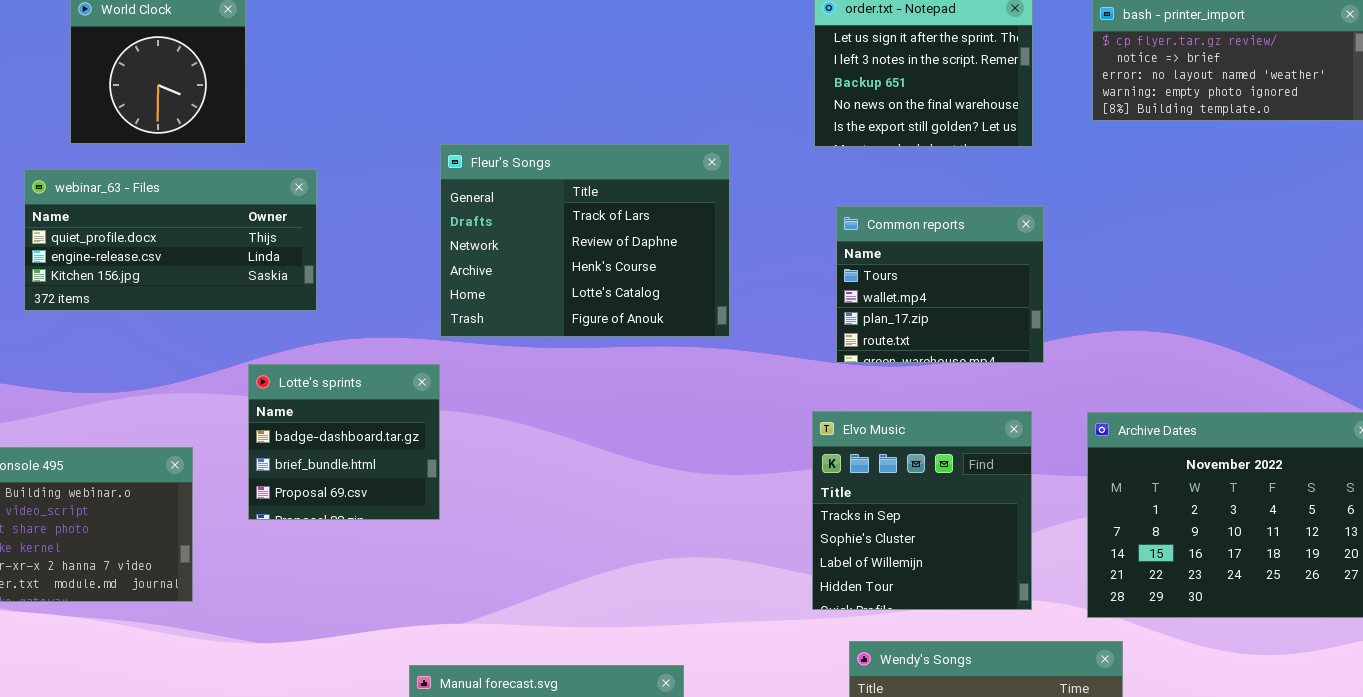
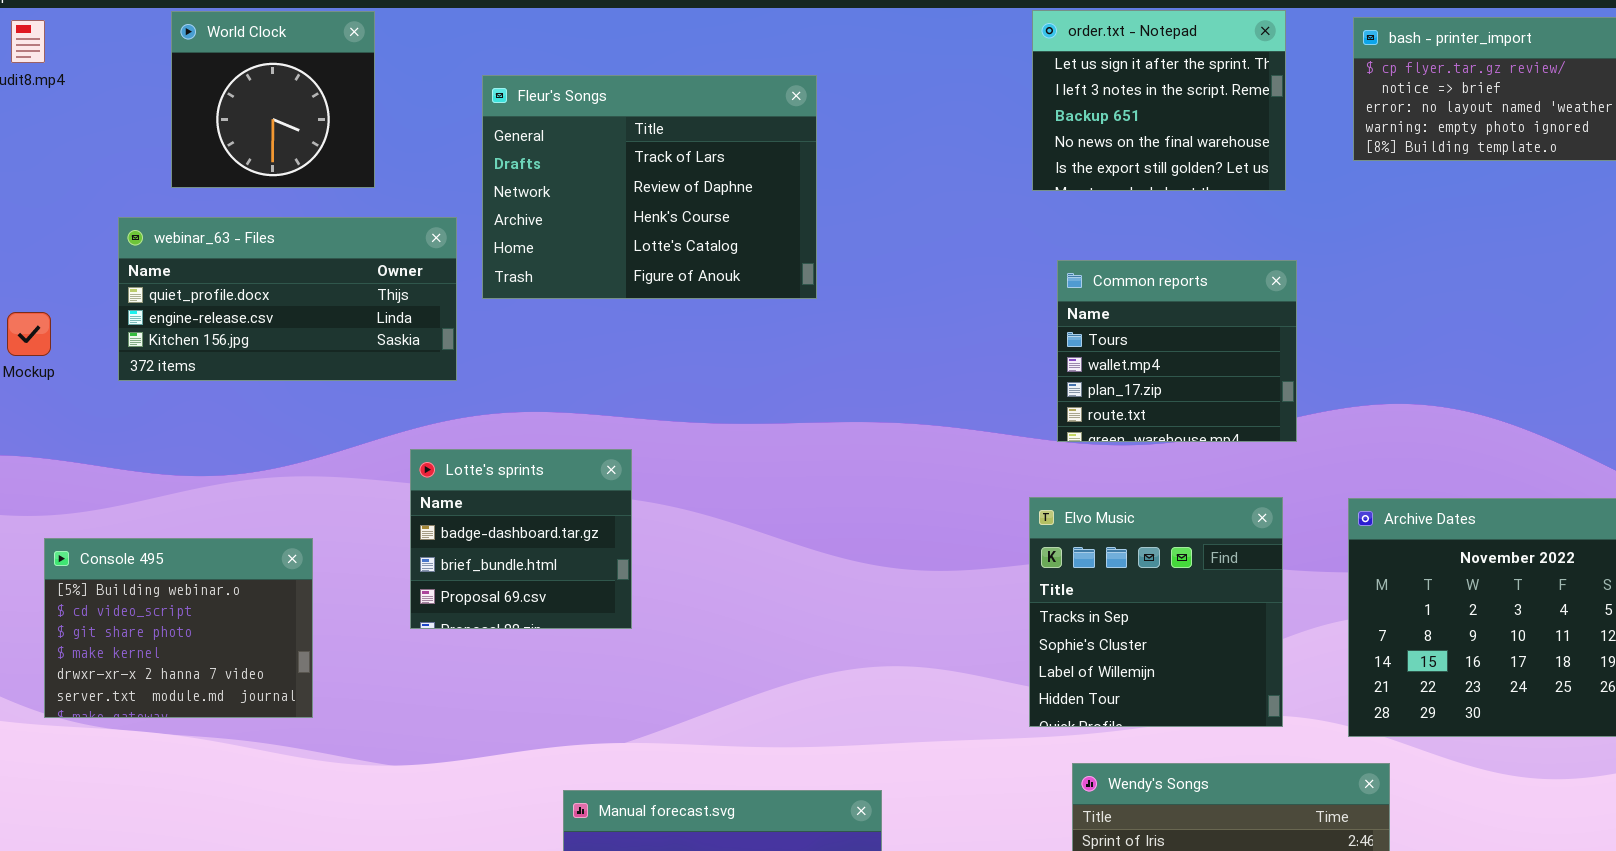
Fleur's Songs: [440,144,730,337] -> [482,75,817,299], moved
Lotte's sprints: [248,364,440,520] -> [410,449,632,629], moved

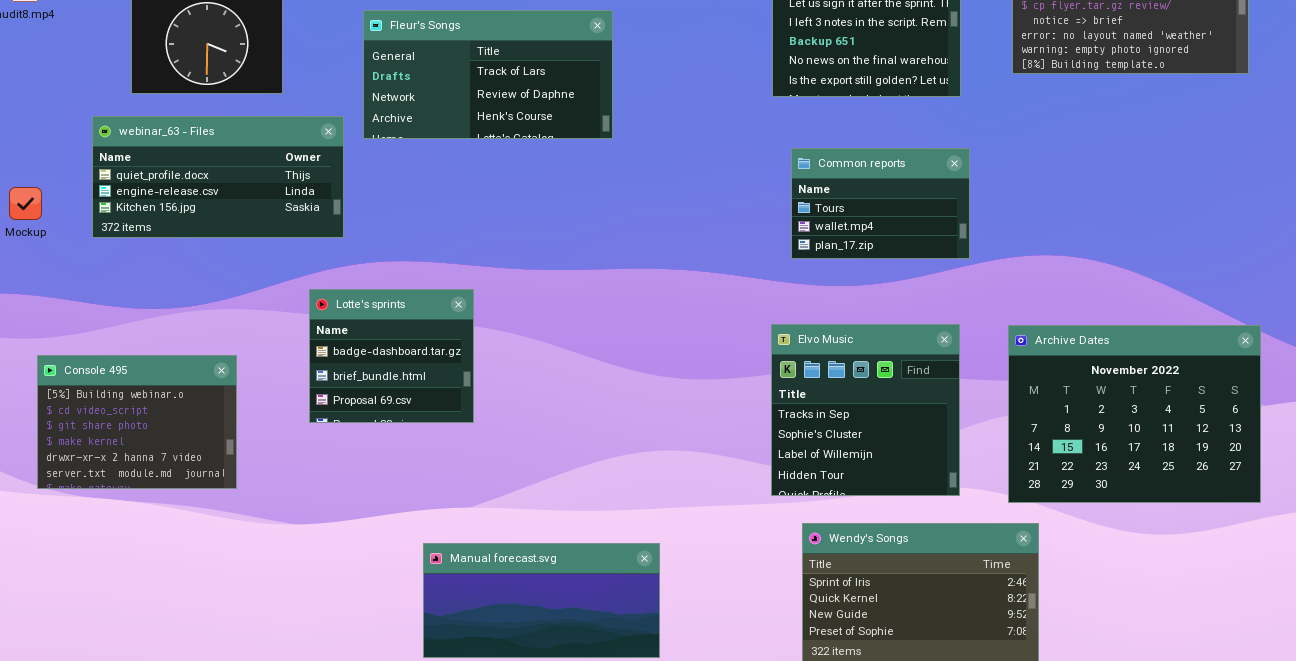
Fleur's Songs: [482,75,817,299] -> [363,10,613,139], resized
Common reports: [1057,260,1297,442] -> [791,148,970,259], resized

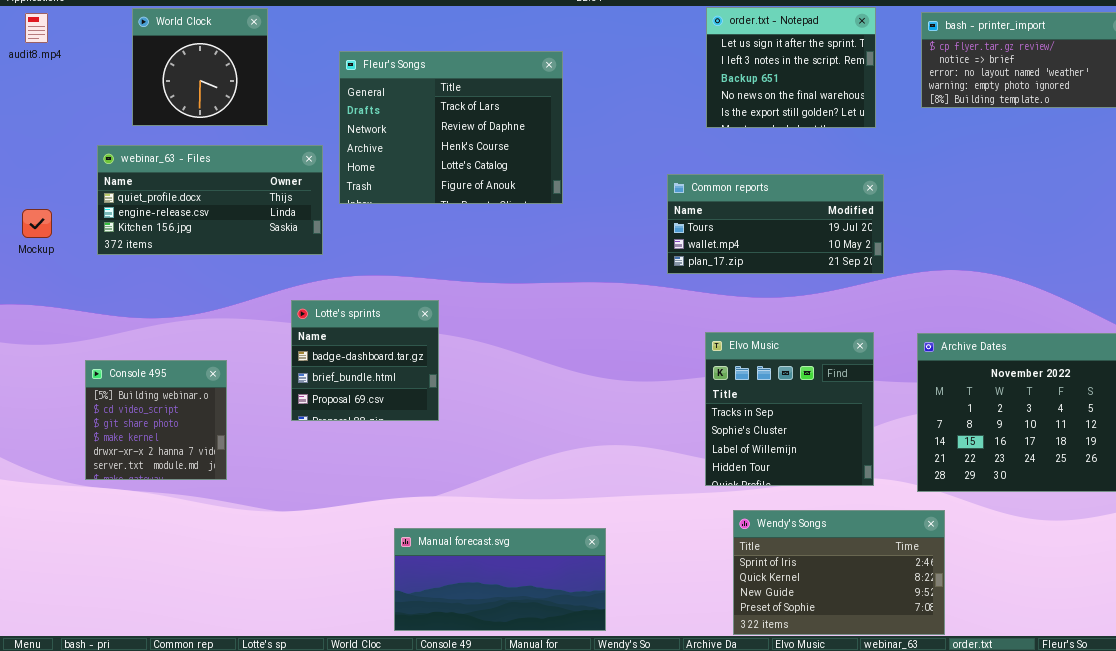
Fleur's Songs: [363,10,613,139] -> [339,51,563,204], resized
Common reports: [791,148,970,259] -> [667,174,884,274], resized
Console 495: [37,355,237,489] -> [85,360,227,480], resized

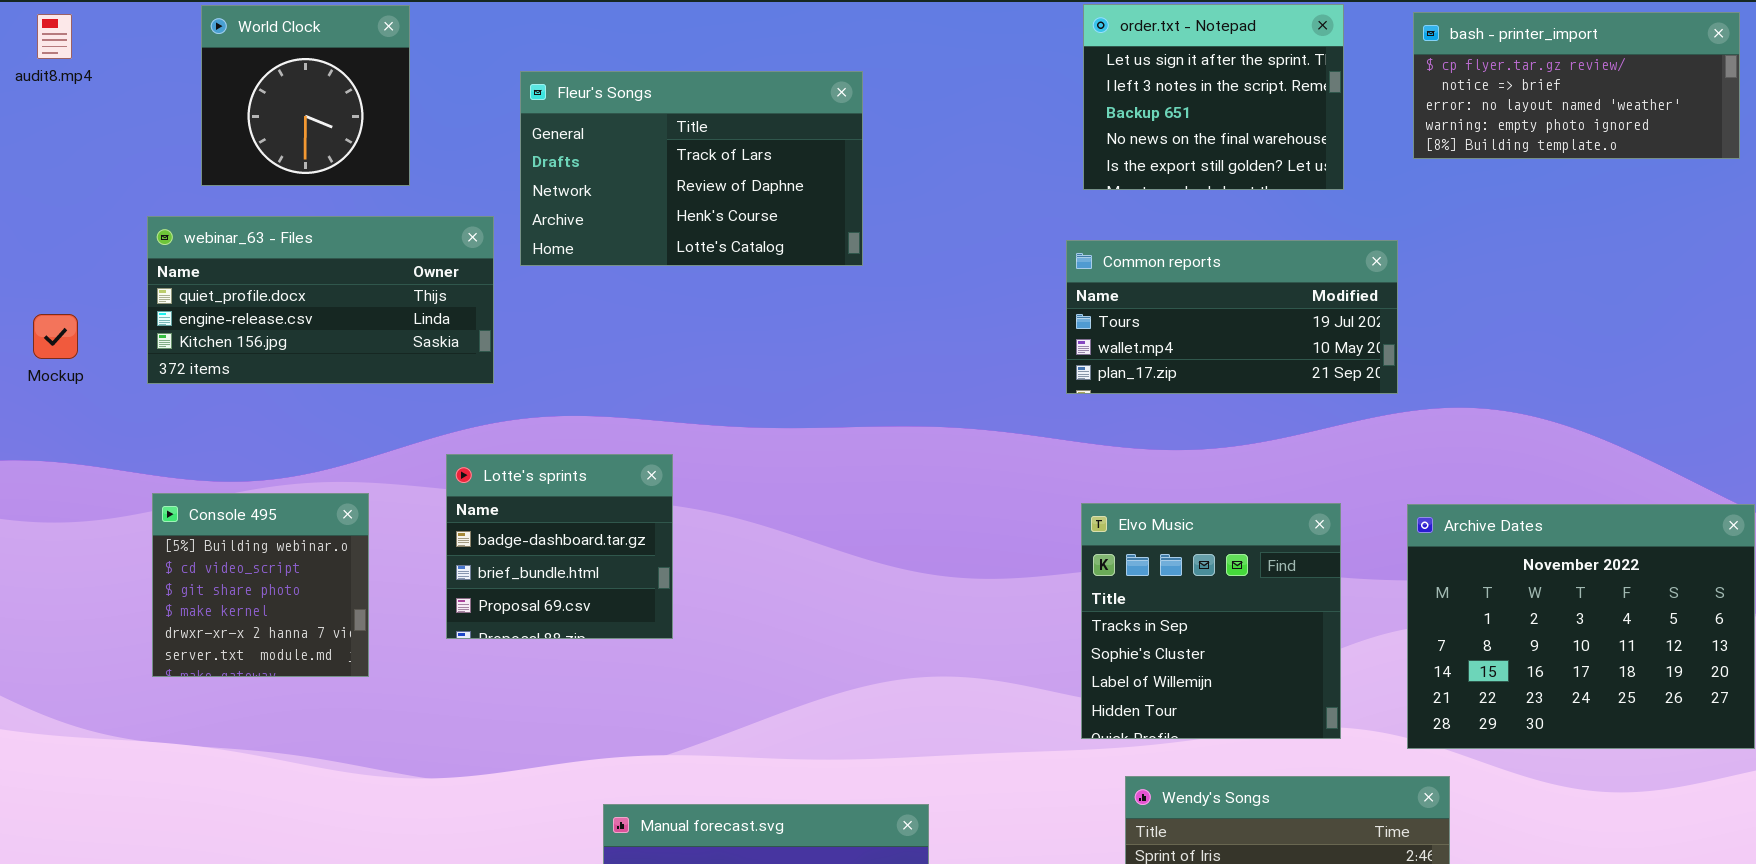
Fleur's Songs: [339,51,563,204] -> [520,71,863,266], resized
Common reports: [667,174,884,274] -> [1066,240,1398,394], moved
Console 495: [85,360,227,480] -> [152,493,369,677], moved

